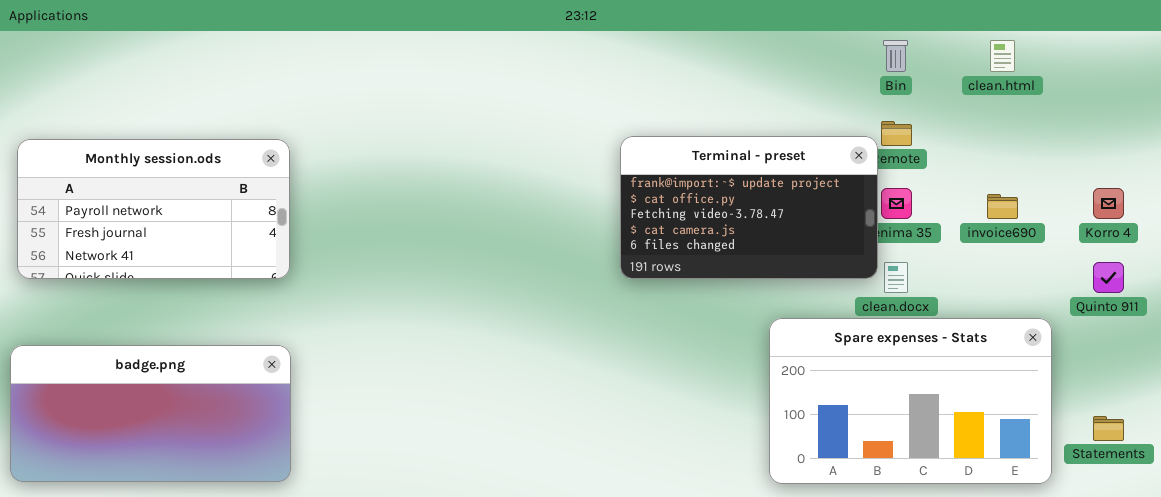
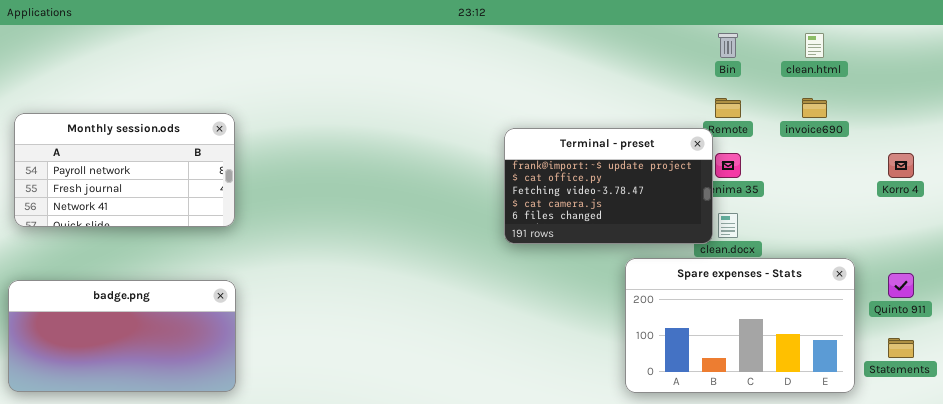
Terminal - preset: [620,136,878,279] -> [504,128,713,244], moved
invoice690: [987,194,1018,219] -> [802,98,827,118], moved
Quinto 911: [1093,262,1124,293] -> [888,273,914,298], moved

